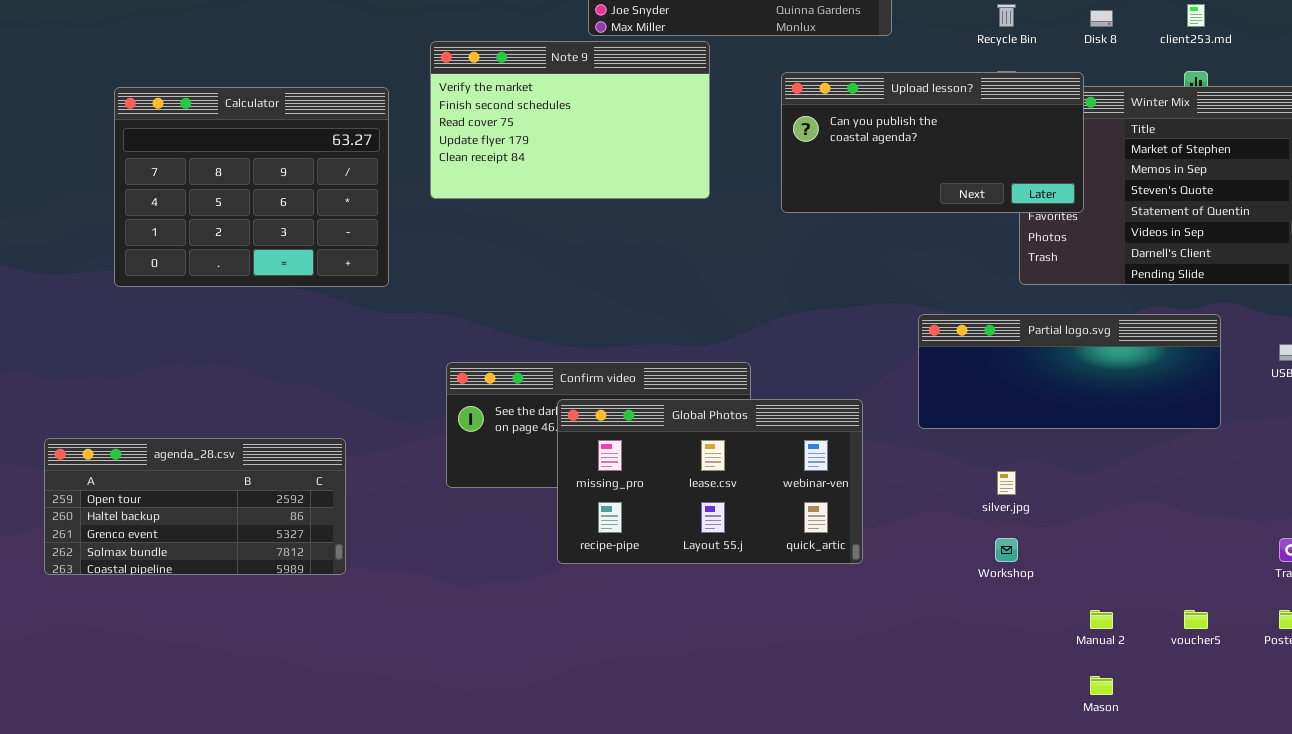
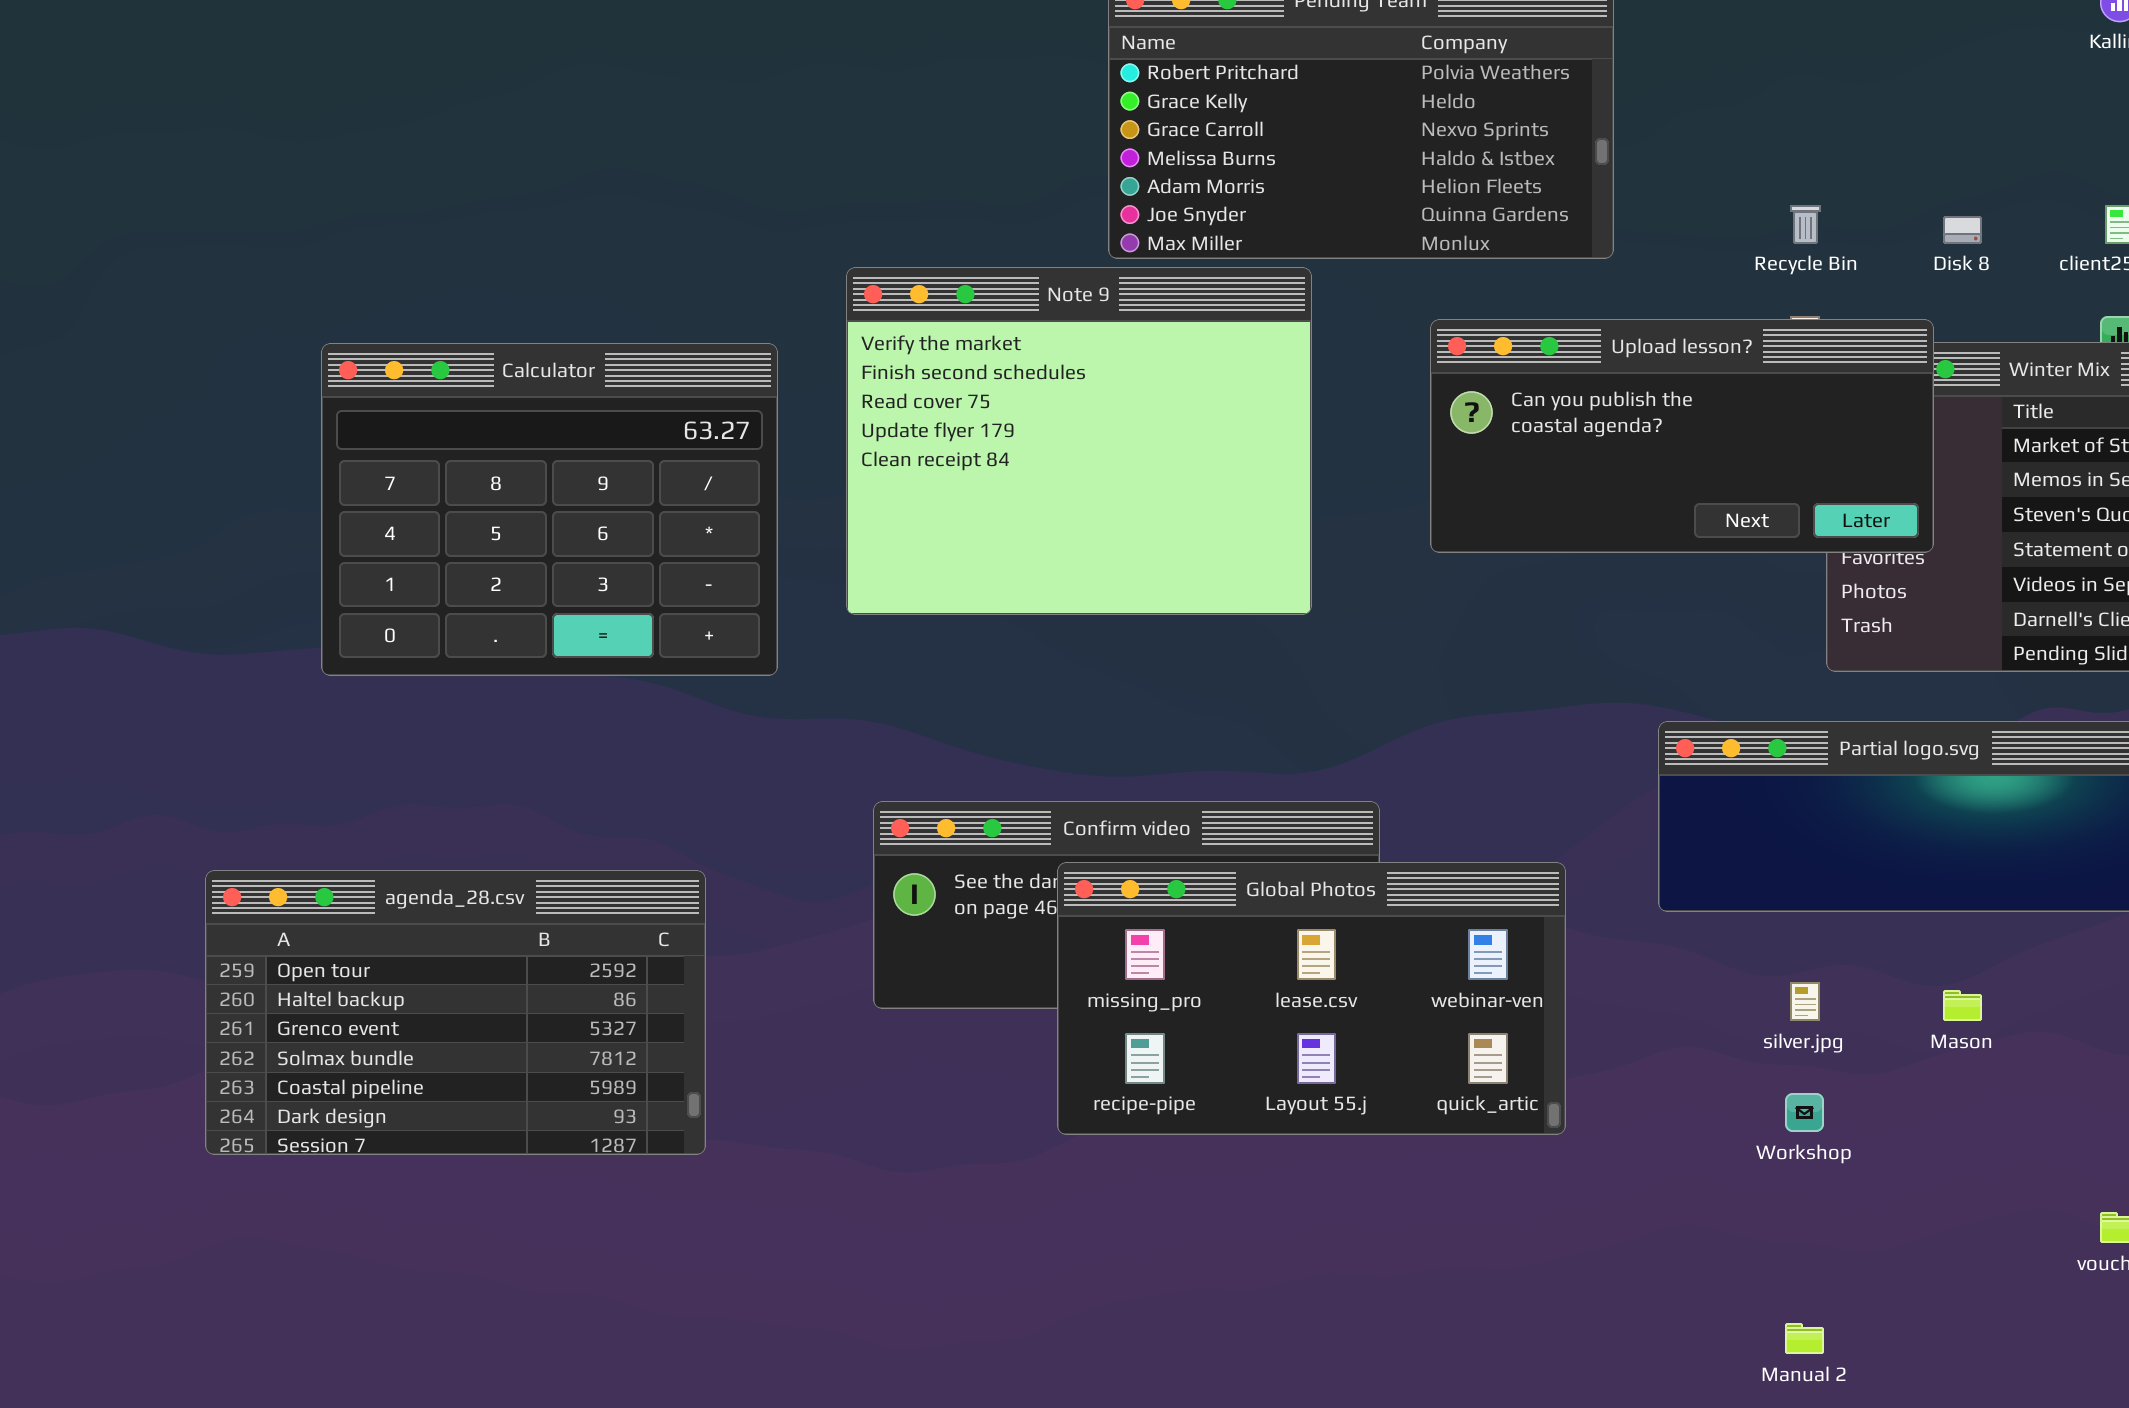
Note 9: [430,41,710,199] -> [846,267,1312,615], resized
agenda_28.csv: [44,438,346,575] -> [205,870,706,1155], resized
Manual 2: [1090,610,1113,629] -> [1785,1323,1824,1354], moved
Mason: [1090,676,1113,695] -> [1943,990,1982,1021], moved

